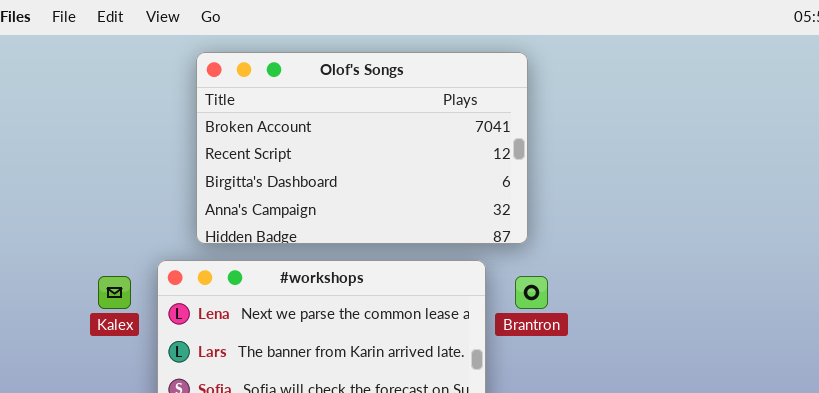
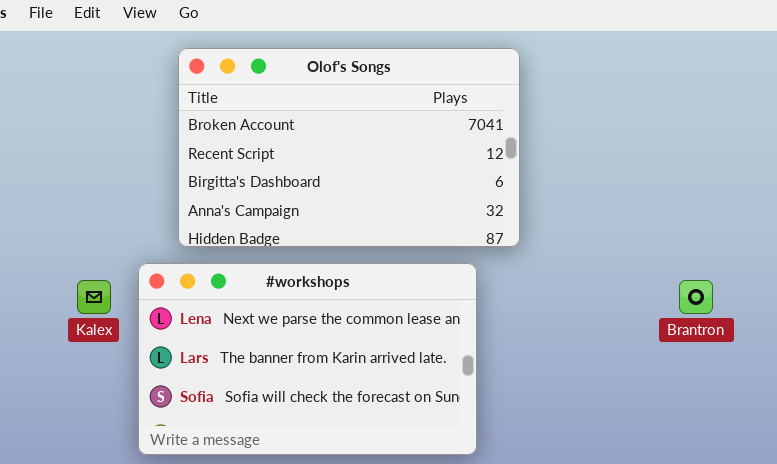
Brantron: [515,276,548,309] -> [679,280,713,314], moved

